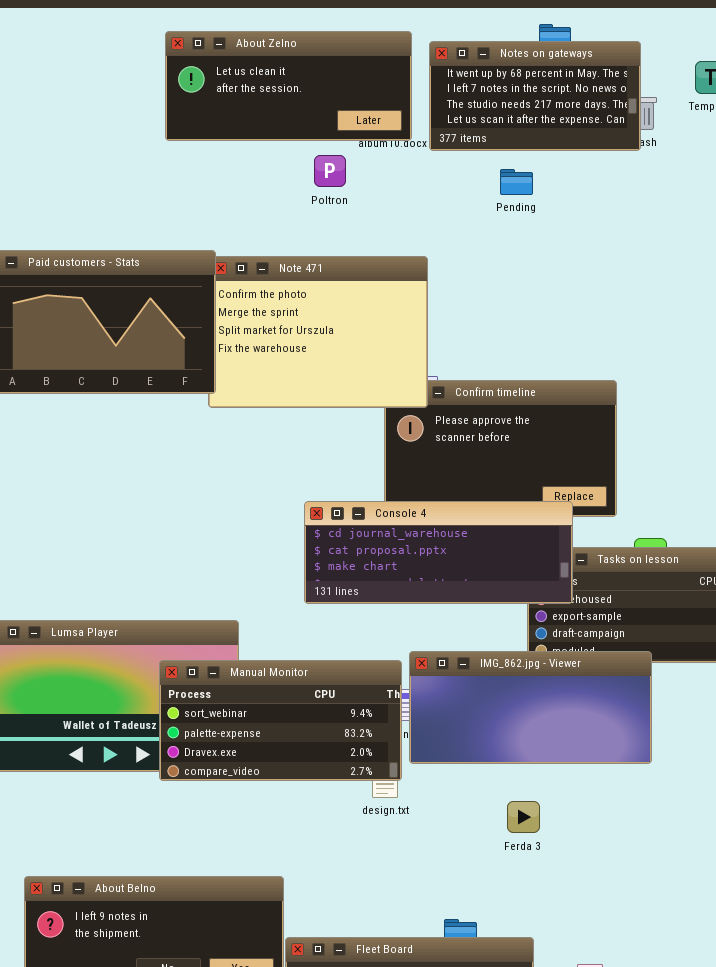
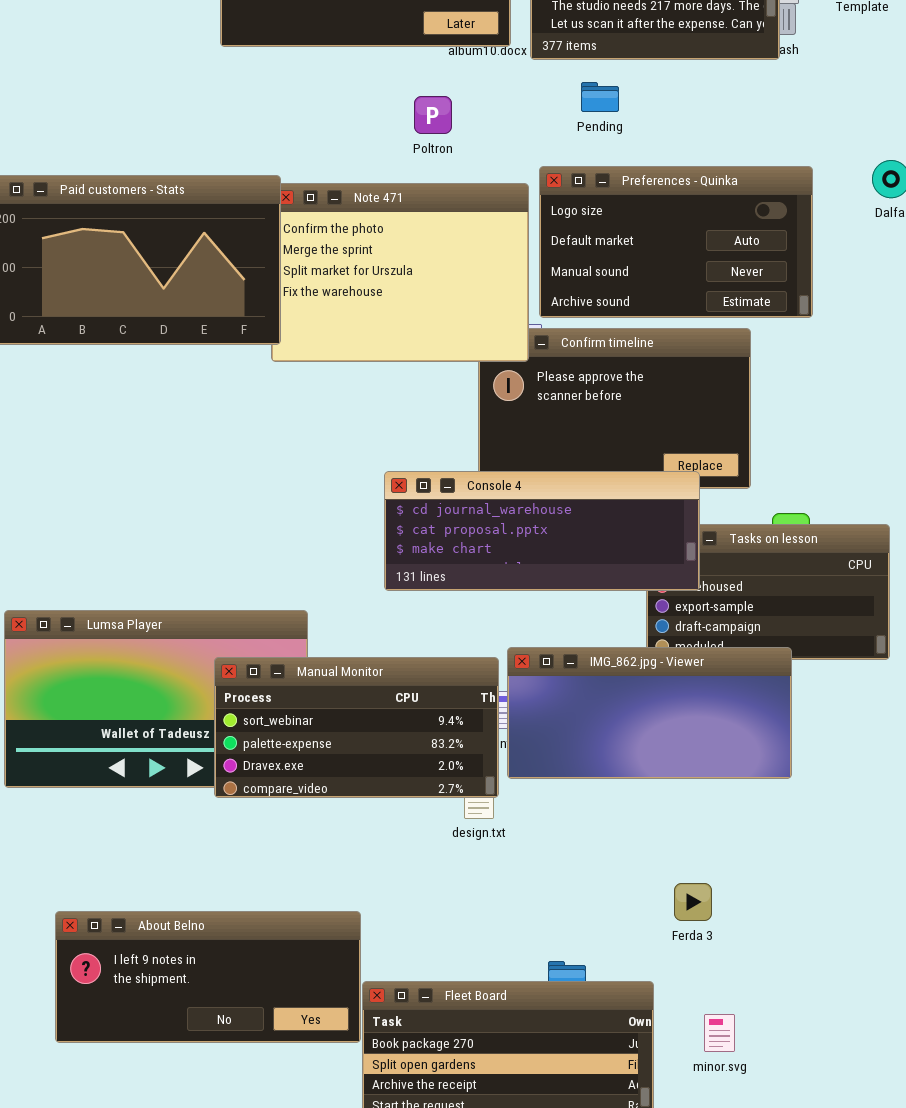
Poltron: [314,155,346,187] -> [414,96,452,134], moved
Pending: [500,169,533,195] -> [581,82,619,112], moved
Preferences - Quinka: none -> [539,166,813,318], opened
Ferda 3: [507,801,540,833] -> [674,883,712,921], moved

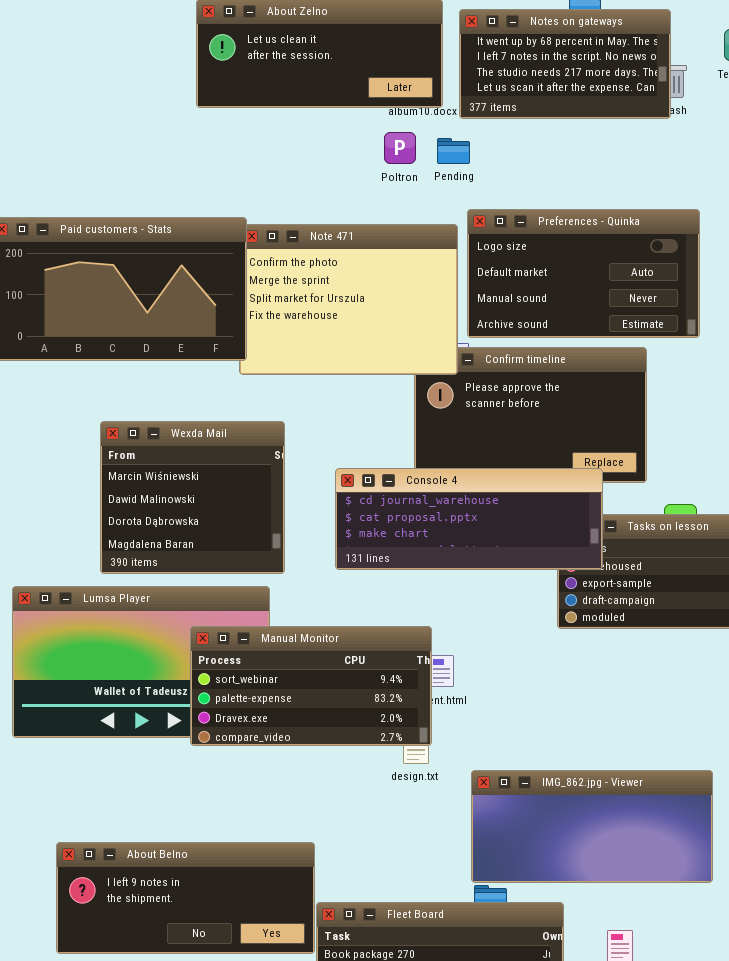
Pending: [581,82,619,112] -> [437,138,470,164], moved
Poltron: [414,96,452,134] -> [384,132,416,164], moved
Wexda Mail: none -> [100,421,285,574], opened
IMG_862.jpg - Viewer: [507,647,792,779] -> [471,770,713,883], moved

